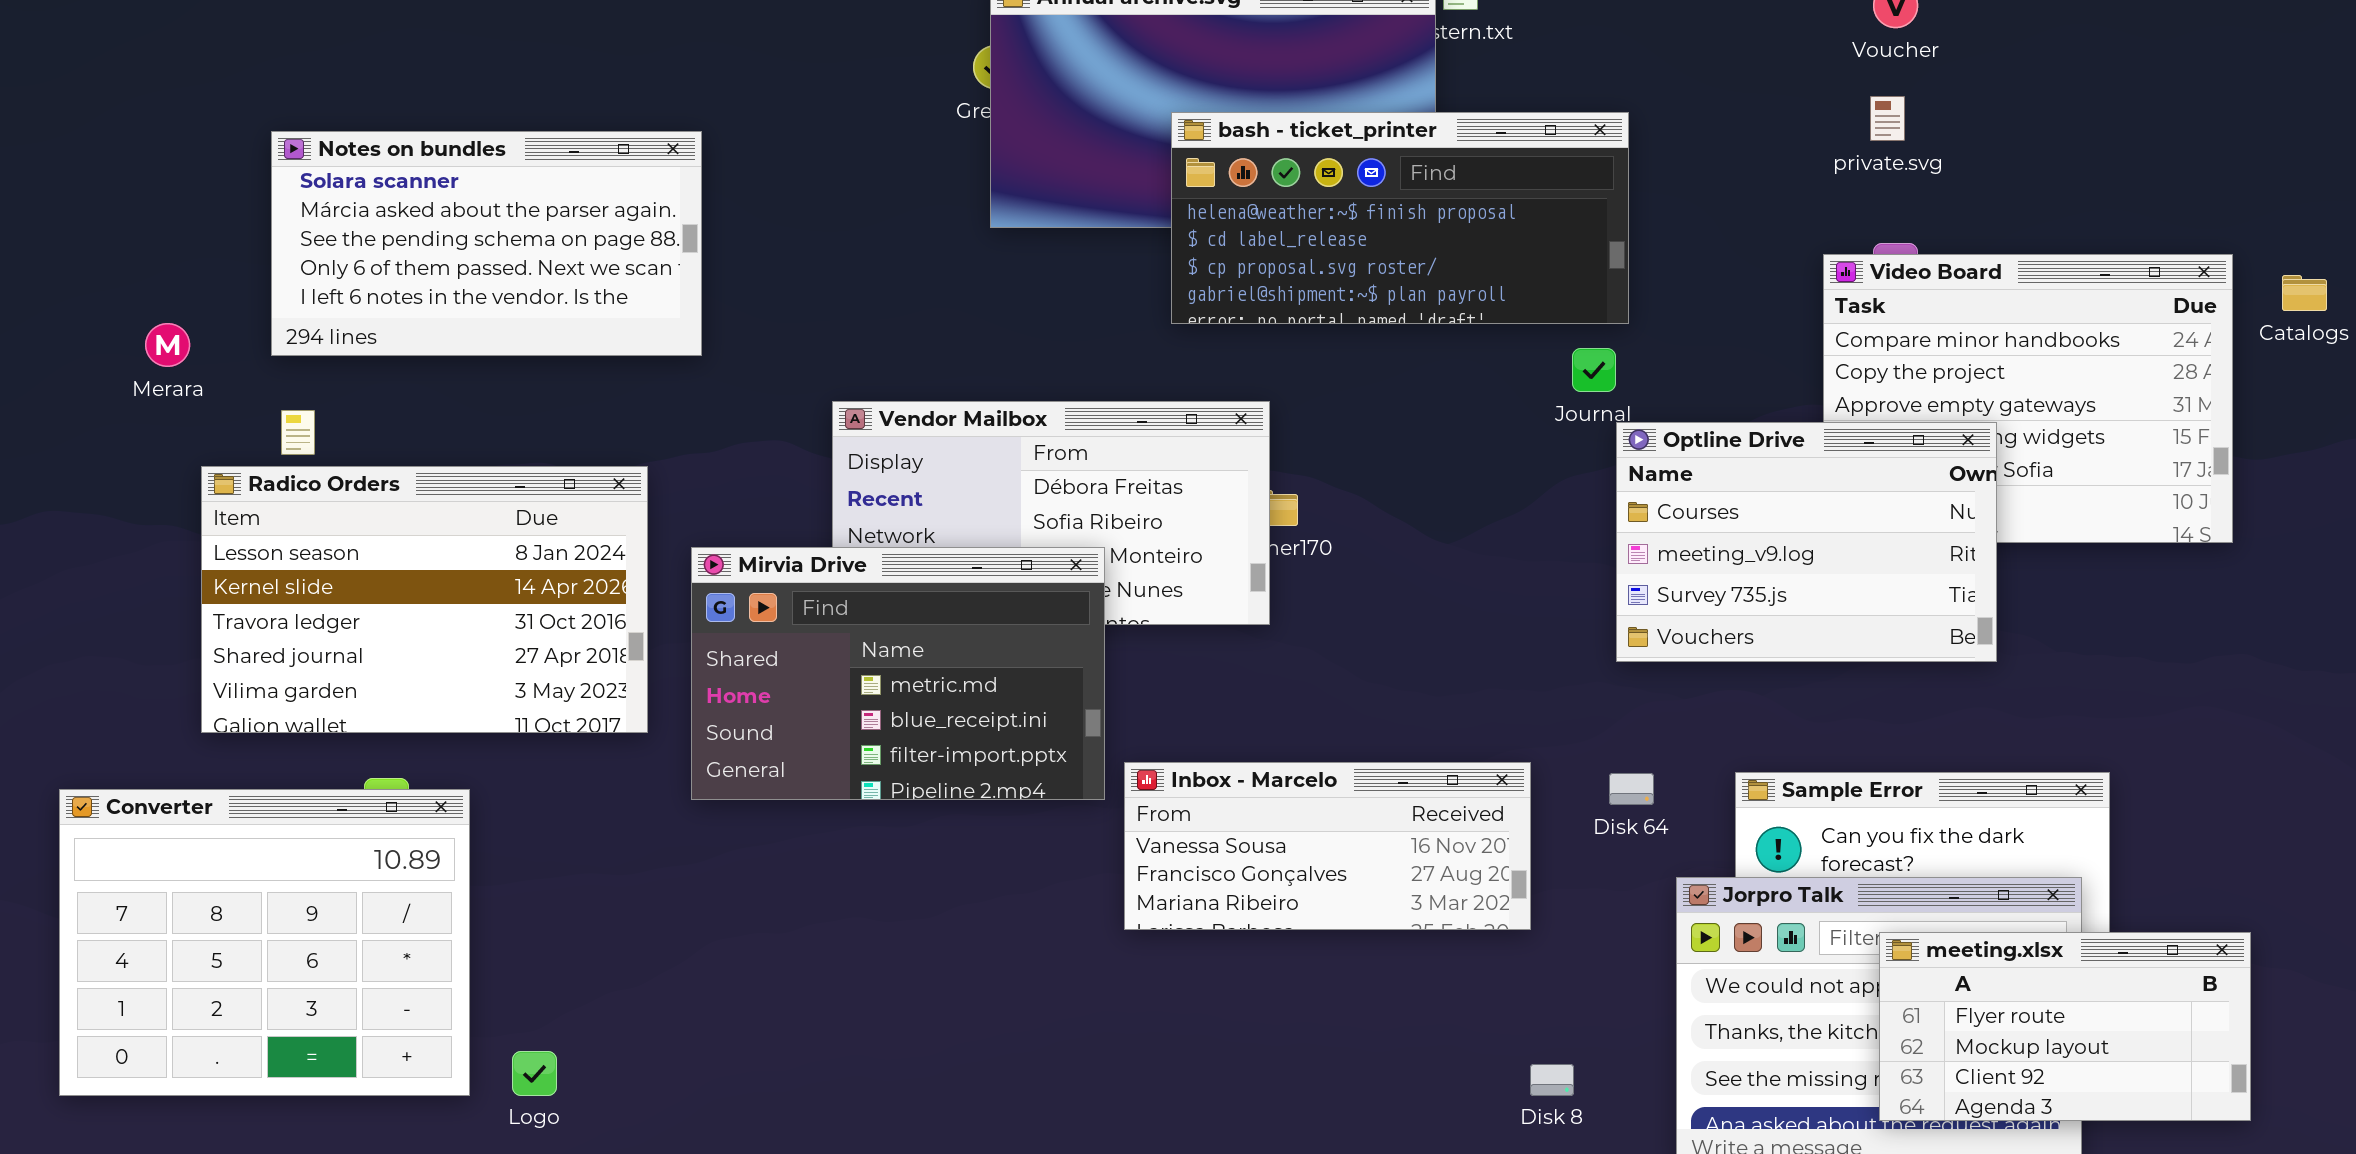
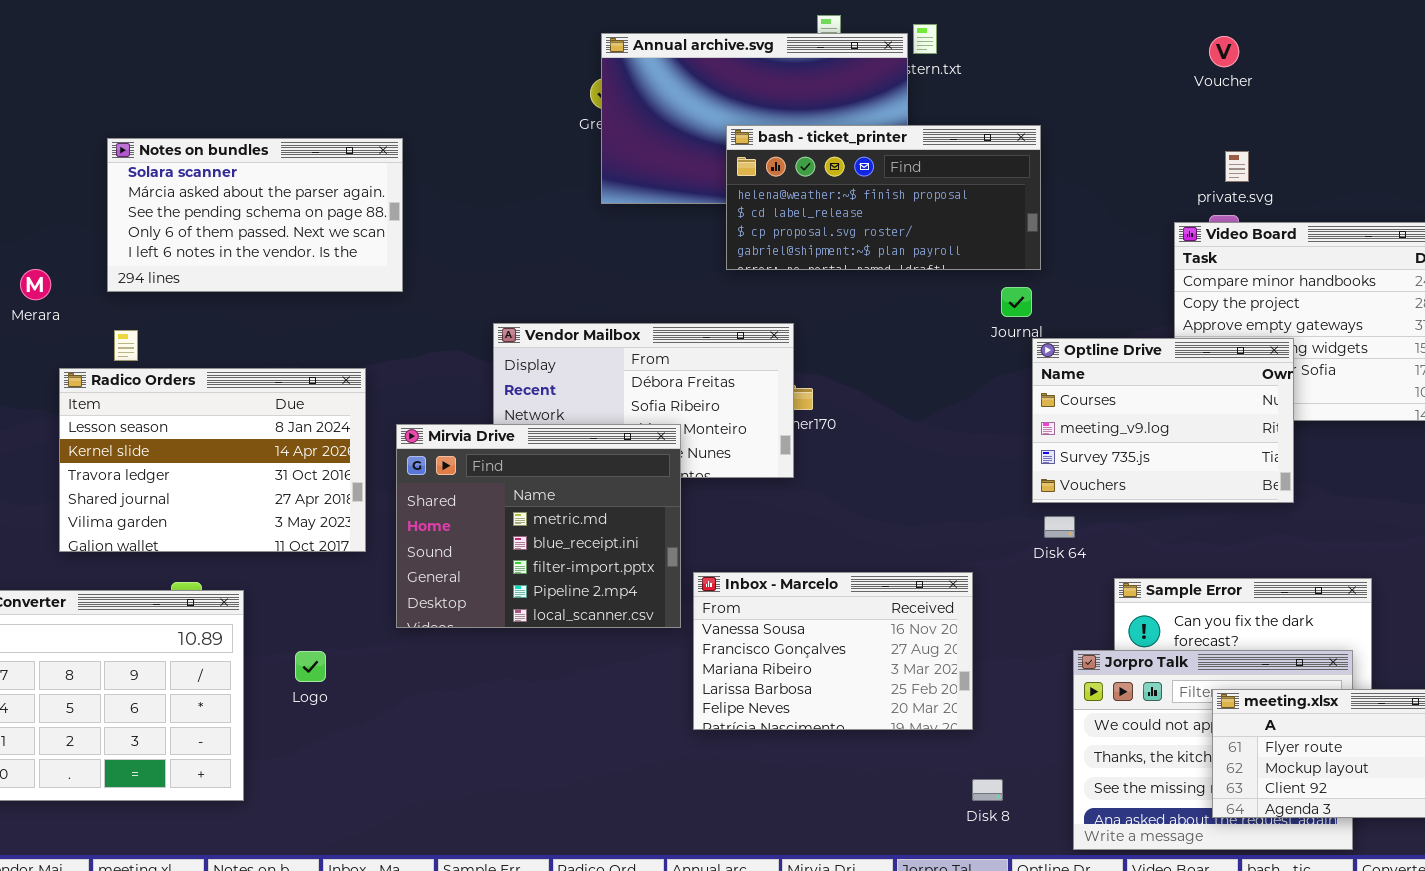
private.svg: [1870,96,1905,141] -> [1225,151,1249,182], moved
Mirvia Drive: [691,547,1105,800] -> [396,424,681,628], resized
Inbox - Marcelo: [1124,762,1531,930] -> [693,572,973,730], resized
Disk 64: [1609,773,1654,805] -> [1044,516,1075,538], moved
Logo: [512,1051,557,1096] -> [295,651,326,682], moved

